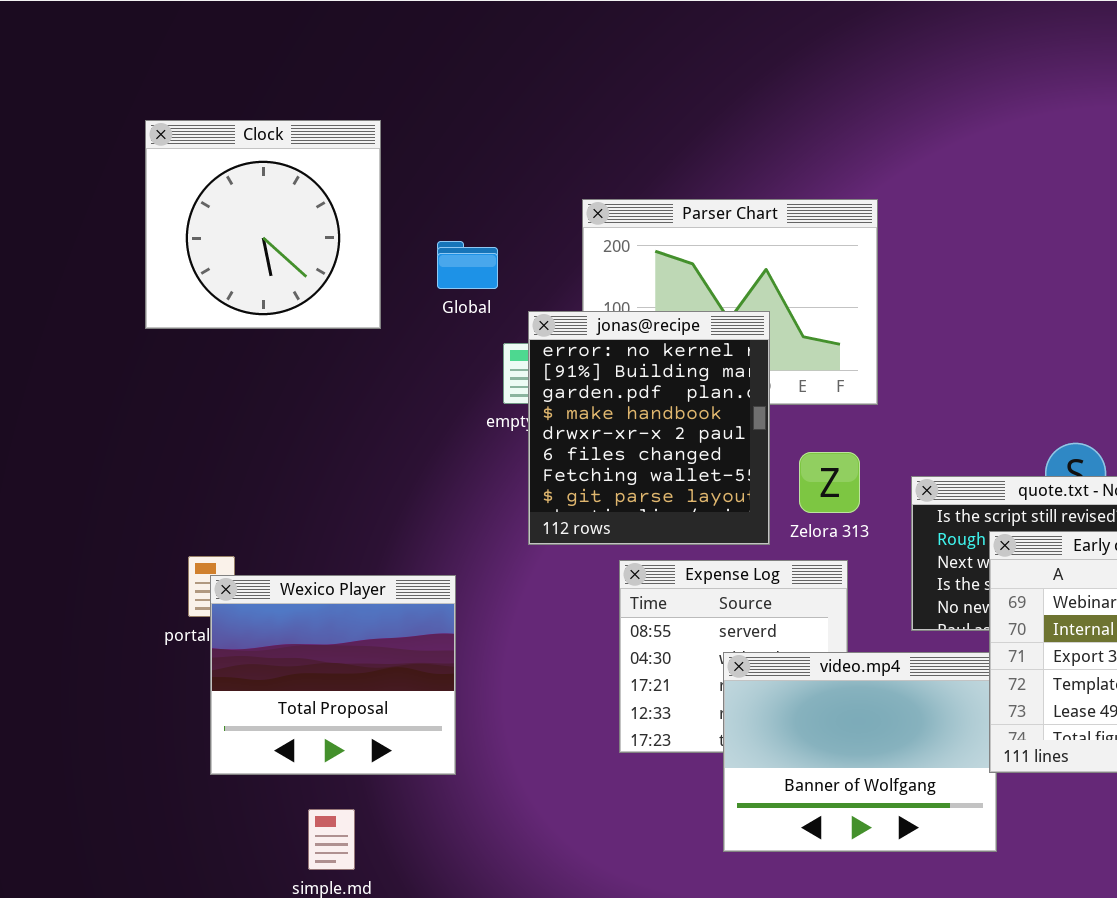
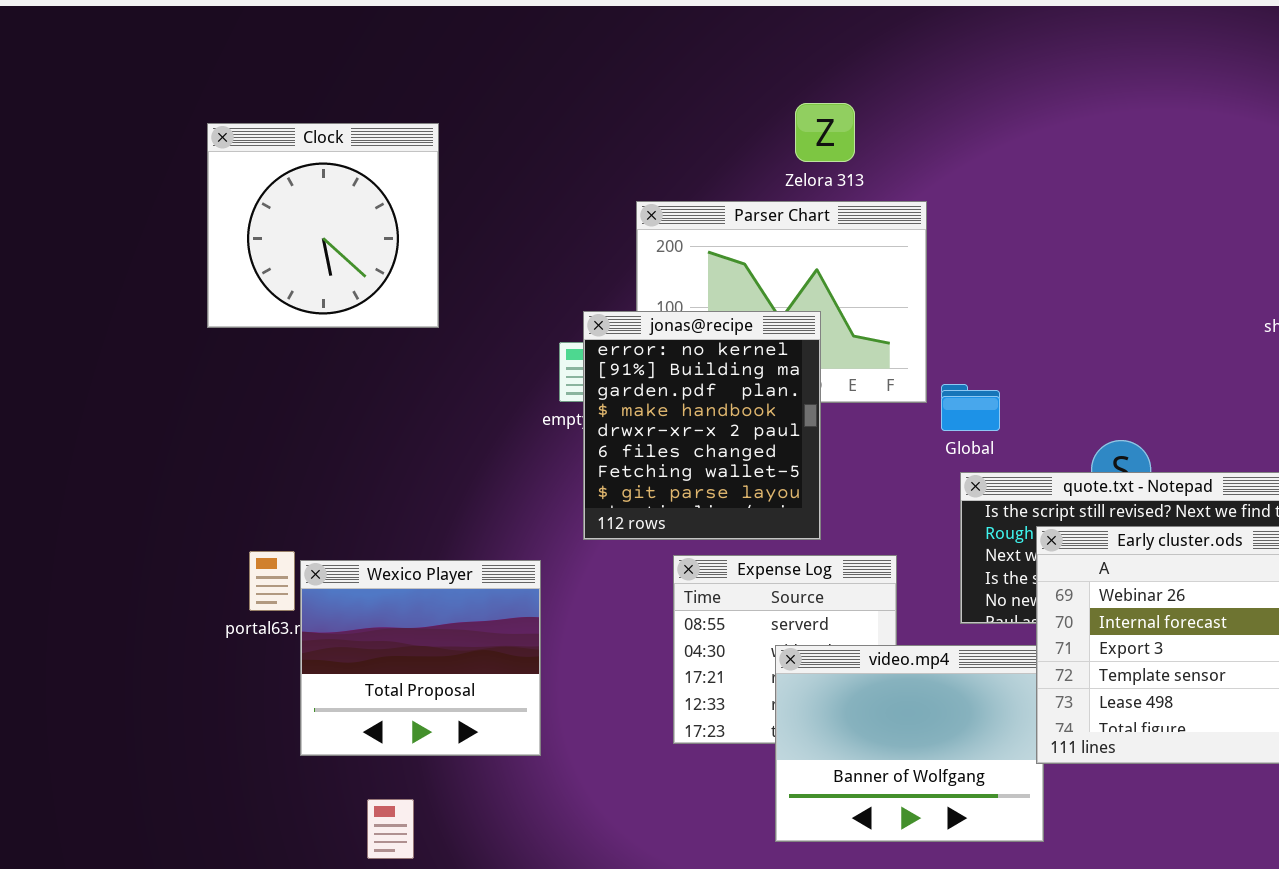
Global: [437,241,498,289] -> [941,384,1000,431], moved
Zelora 313: [799,452,860,513] -> [795,103,855,162], moved
Wexico Player: [210,575,456,775] -> [300,560,541,756], moved

